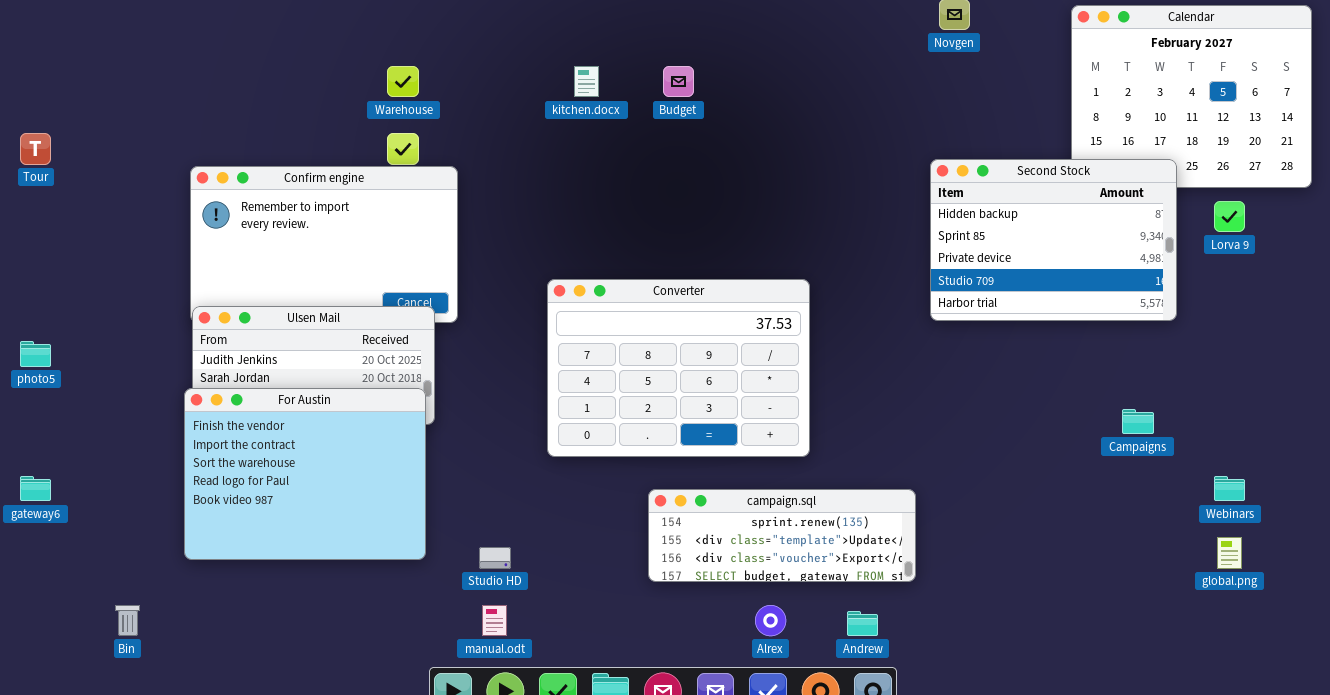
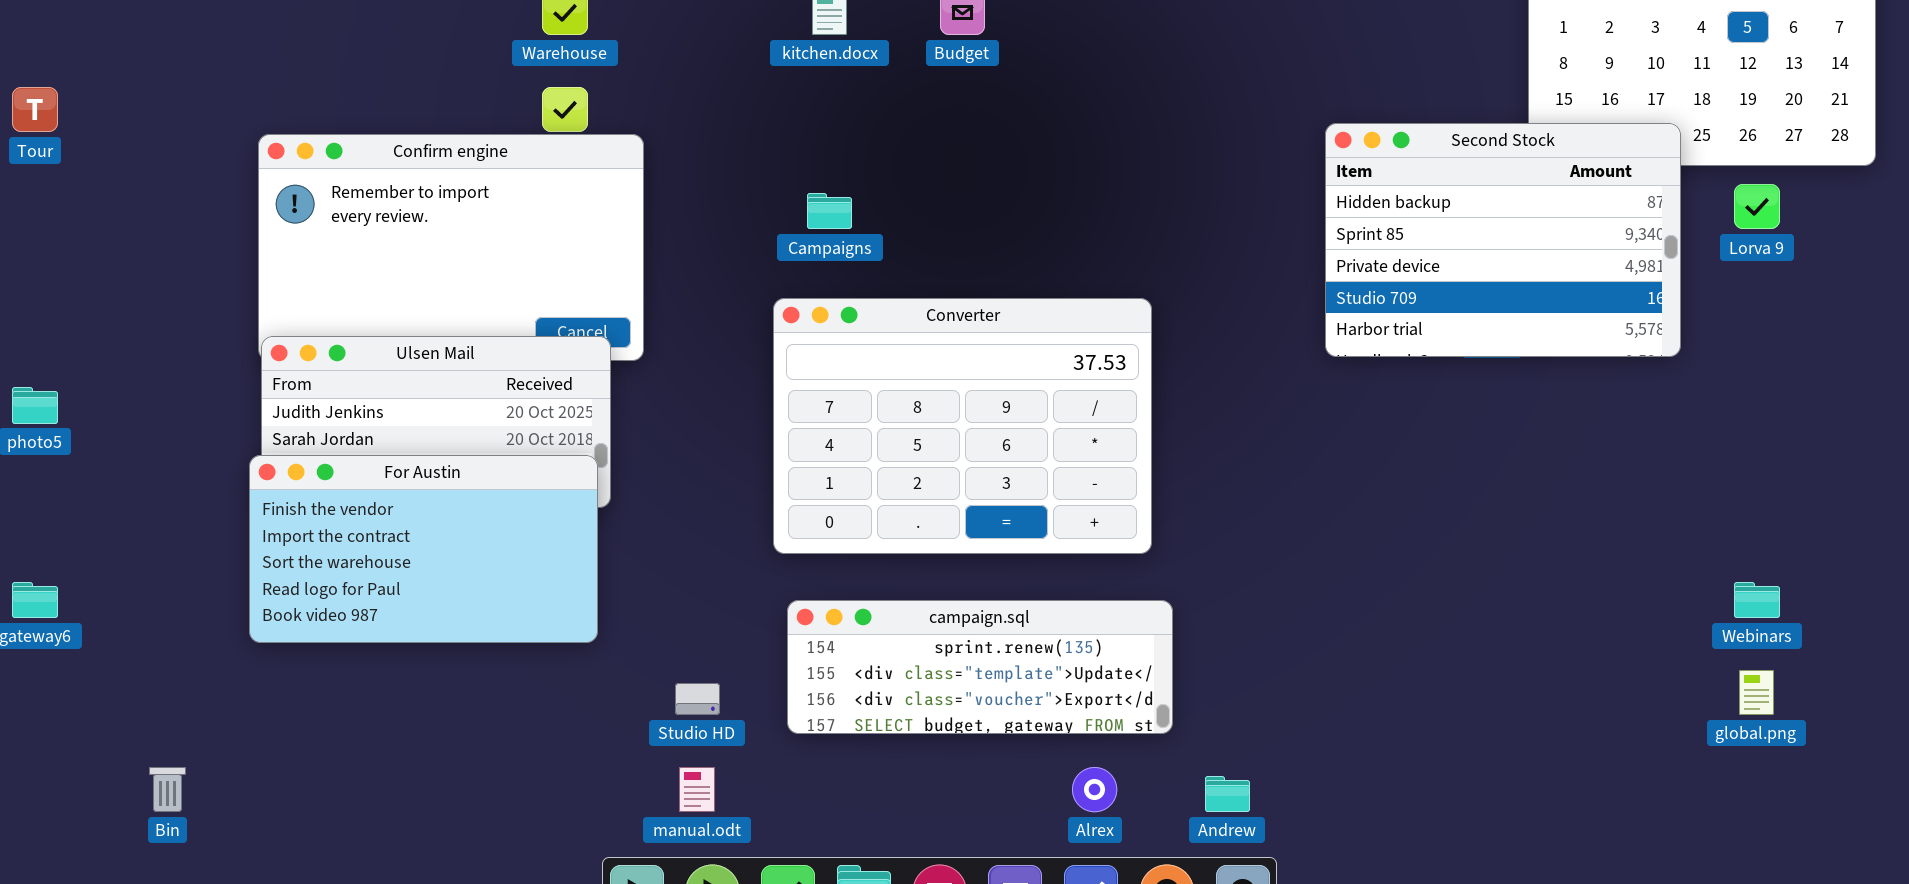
For Austin: [184,388,426,560] -> [249,455,598,643], resized
Campaigns: [1122,409,1154,434] -> [807,193,852,229], moved
campaign.sql: [648,489,916,582] -> [787,600,1173,734], moved

